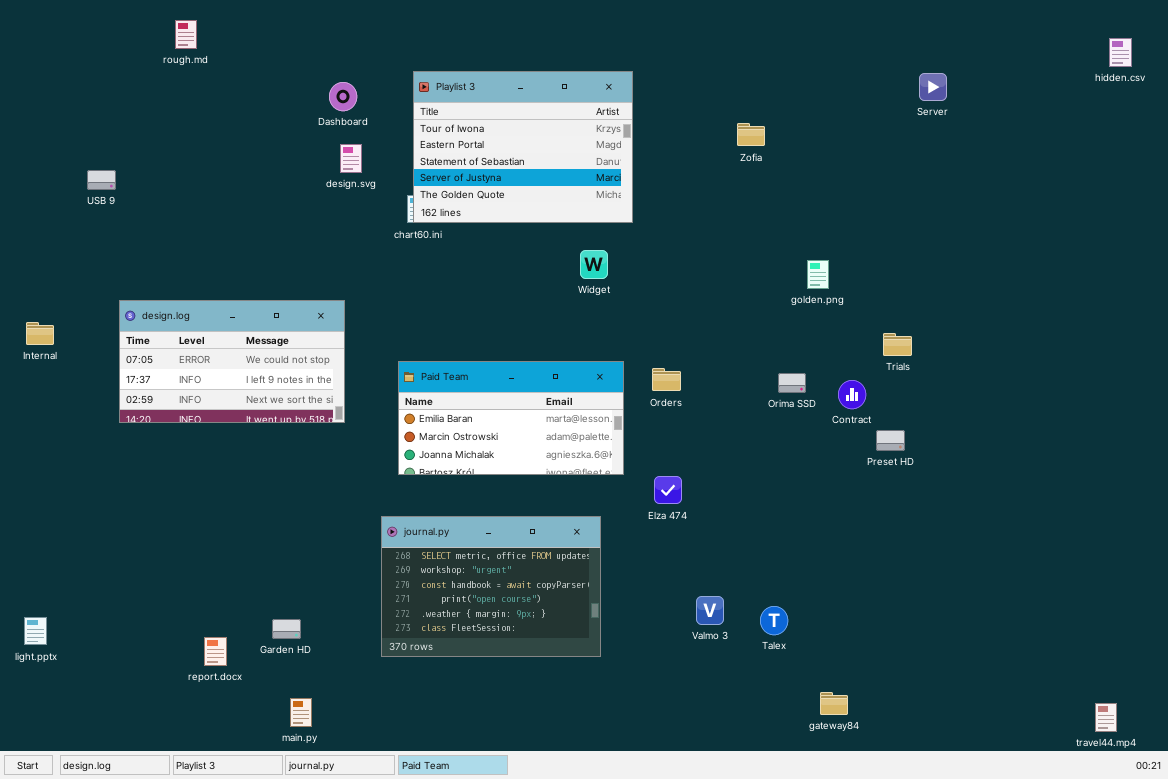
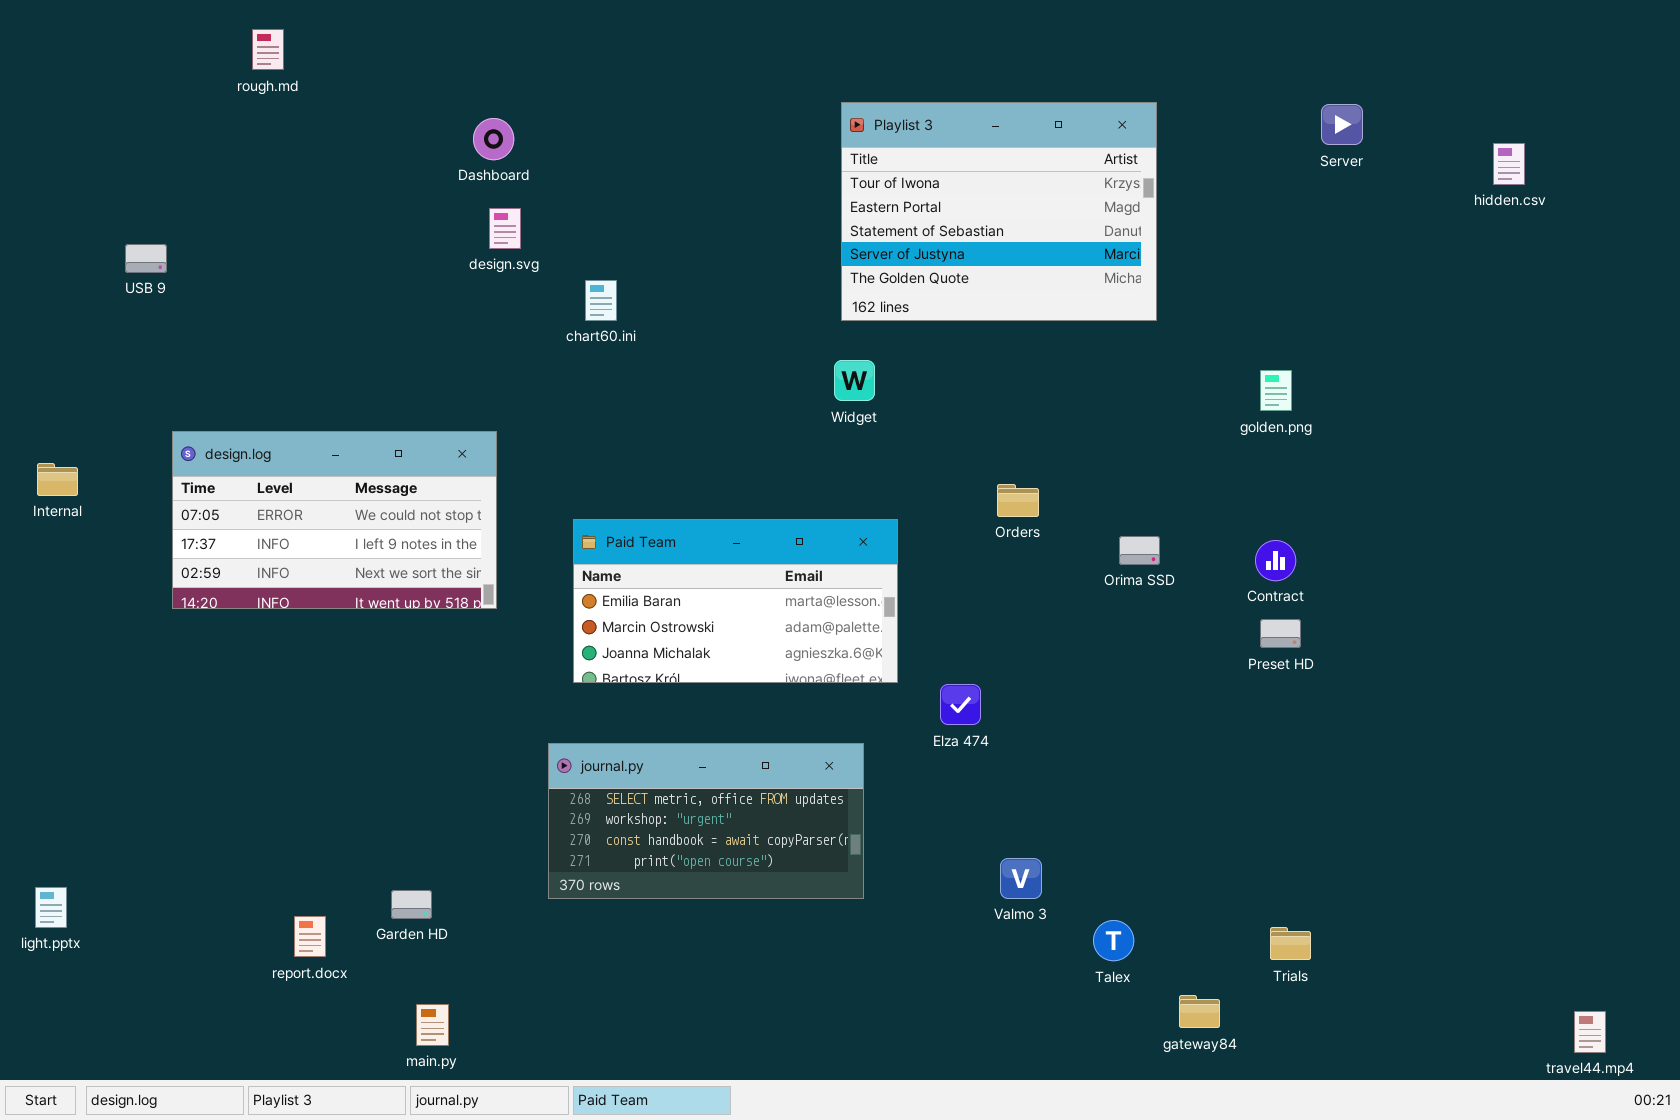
hidden.csv: [1109,38,1132,67] -> [1493,143,1525,185], moved
Playlist 3: [413,71,633,223] -> [841,102,1157,321], moved
golden.png: [807,260,829,289] -> [1260,370,1292,411], moved
Trials: [883,333,912,356] -> [1270,927,1311,960], moved
Orders: [652,368,681,391] -> [997,484,1039,517], moved
Contract: [838,380,866,409] -> [1255,540,1296,581], moved
journal.py: [381,516,601,657] -> [548,743,864,899], resized
Talex: [760,606,788,635] -> [1093,920,1134,961], moved

